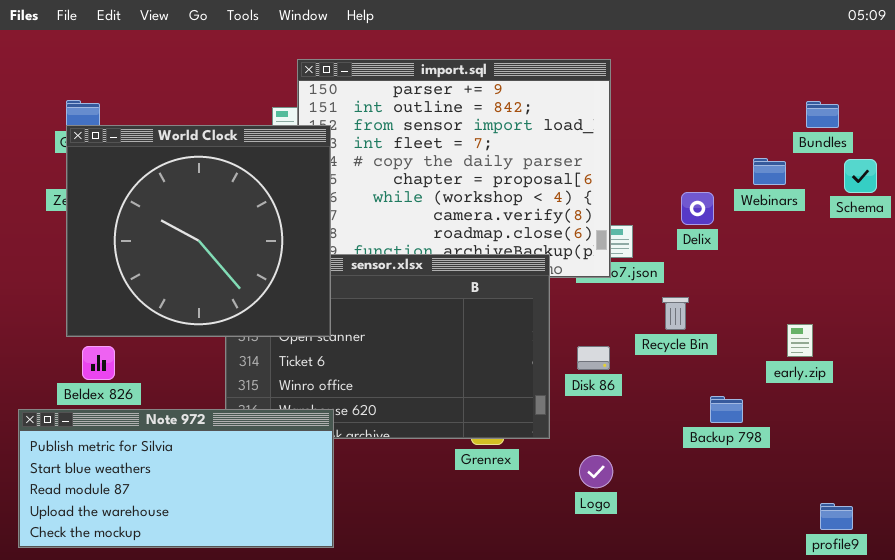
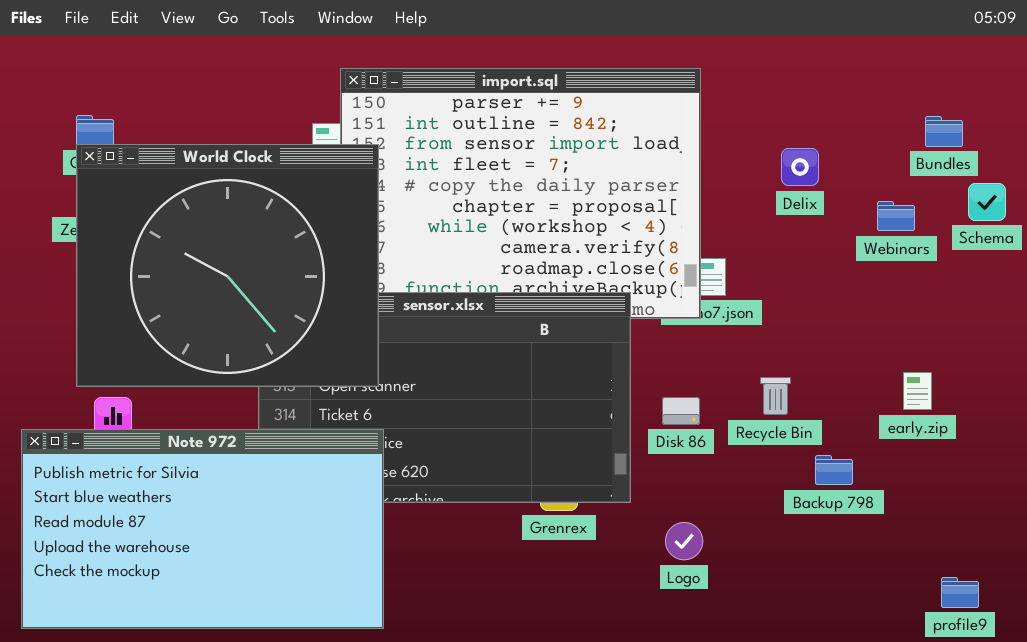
Webinars: [753,158,786,185] -> [877,201,915,231], moved
Delix: [681,192,714,225] -> [781,148,819,186], moved
Recycle Bin: [662,297,689,330] -> [760,377,791,415], moved
Note 972: [18,409,334,548] -> [21,429,384,629], resized

